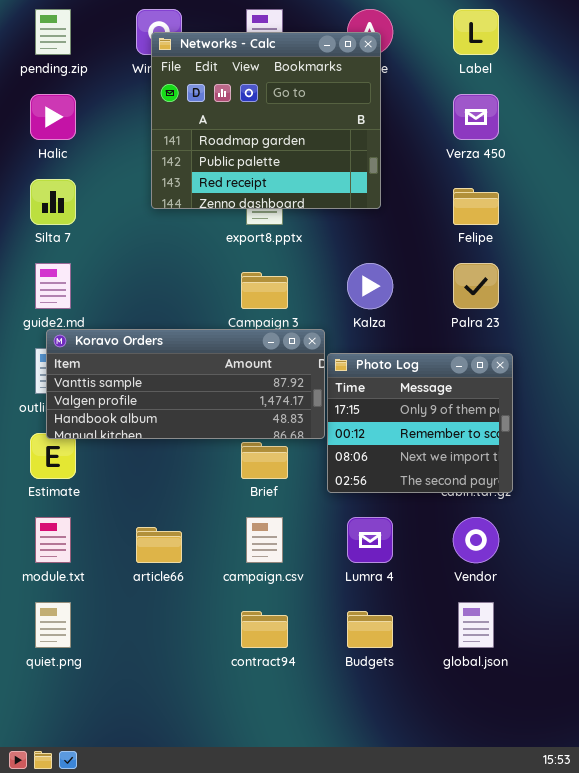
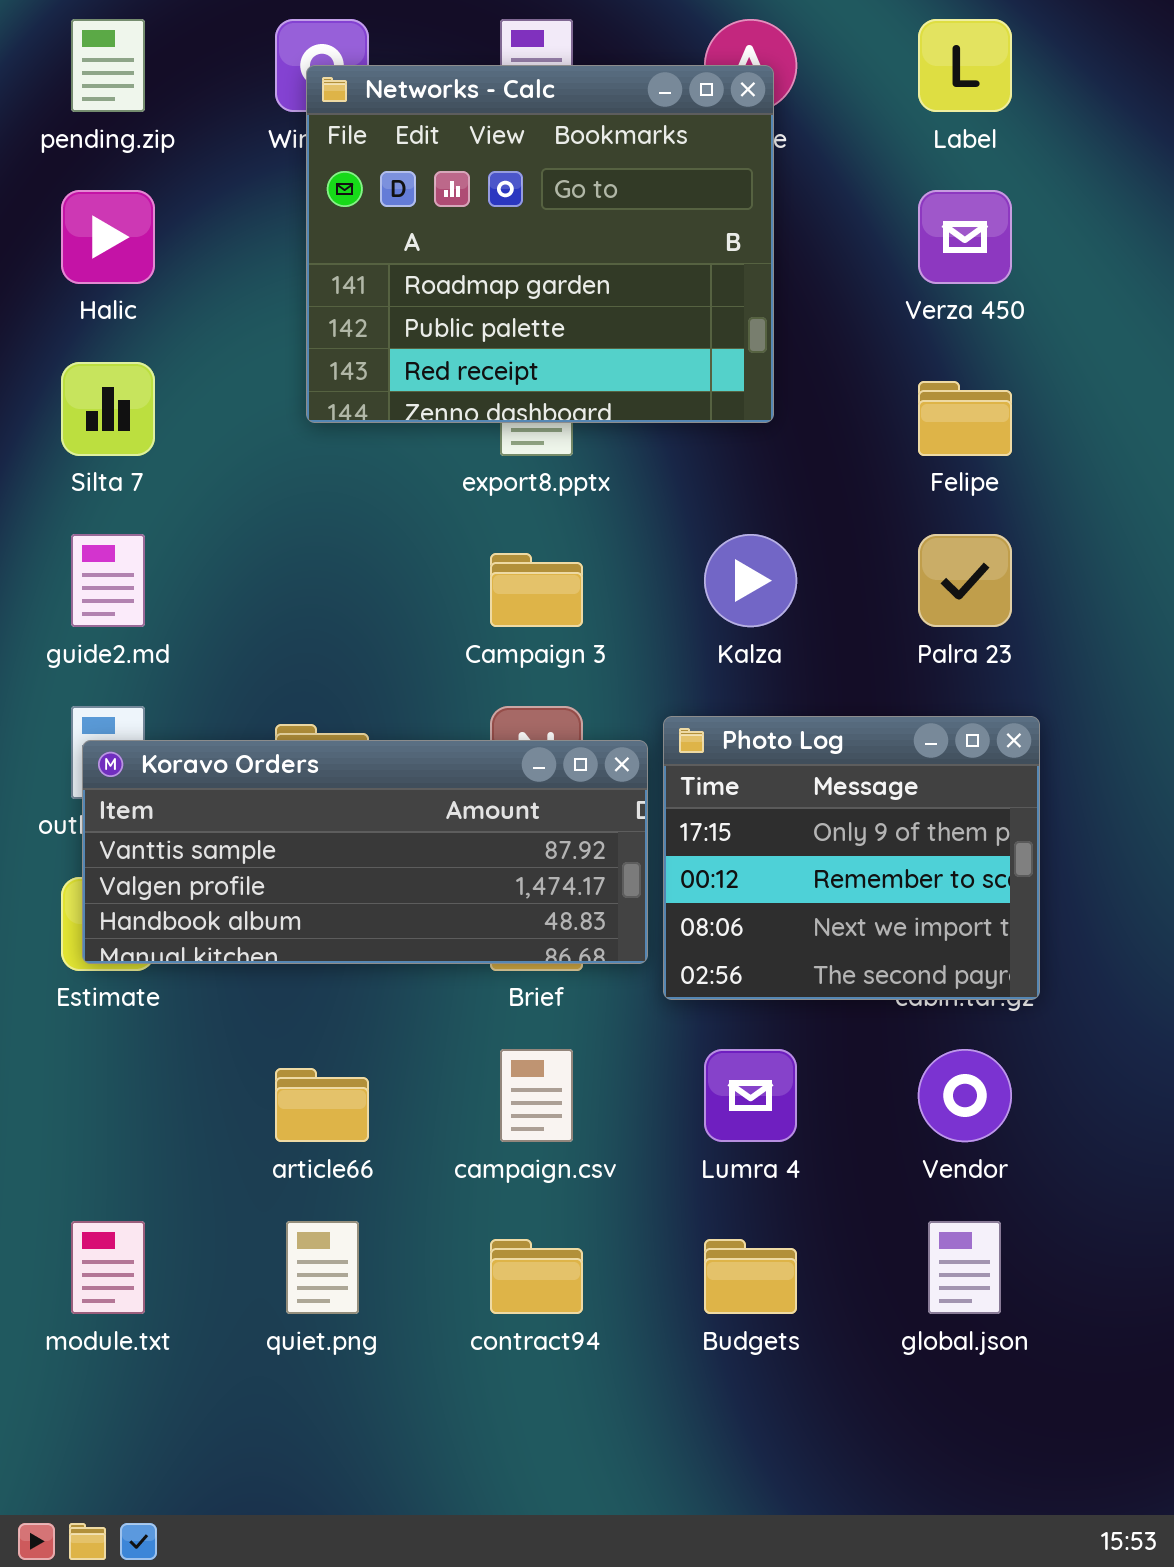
Koravo Orders: [46,329,325,439] -> [82,740,648,964], moved
module.txt: [35,517,71,563] -> [71,1221,145,1314], moved
quiet.png: [35,602,71,648] -> [286,1221,359,1314], moved

